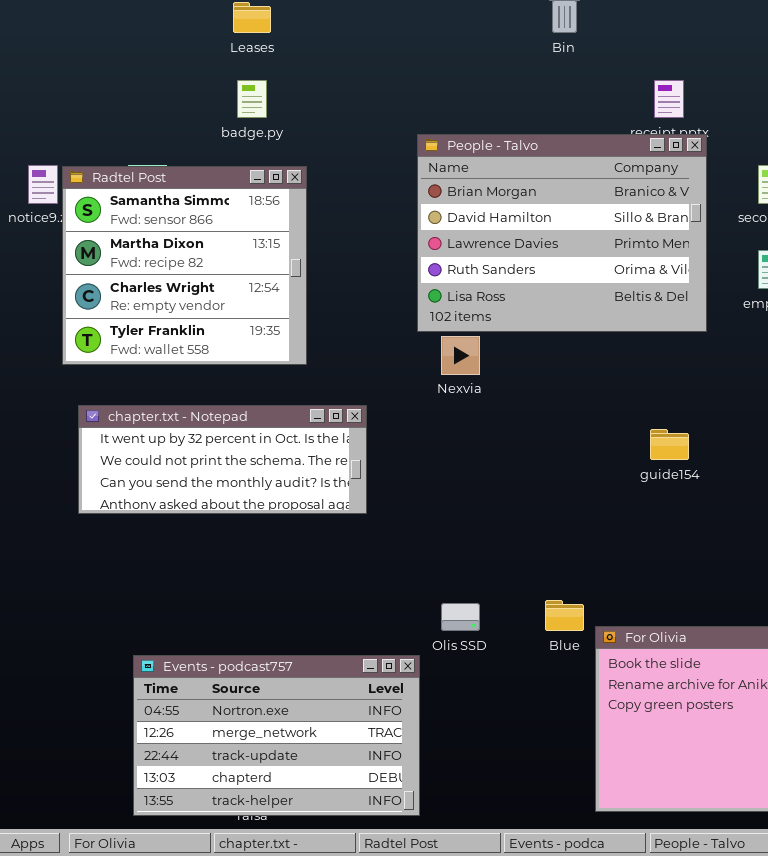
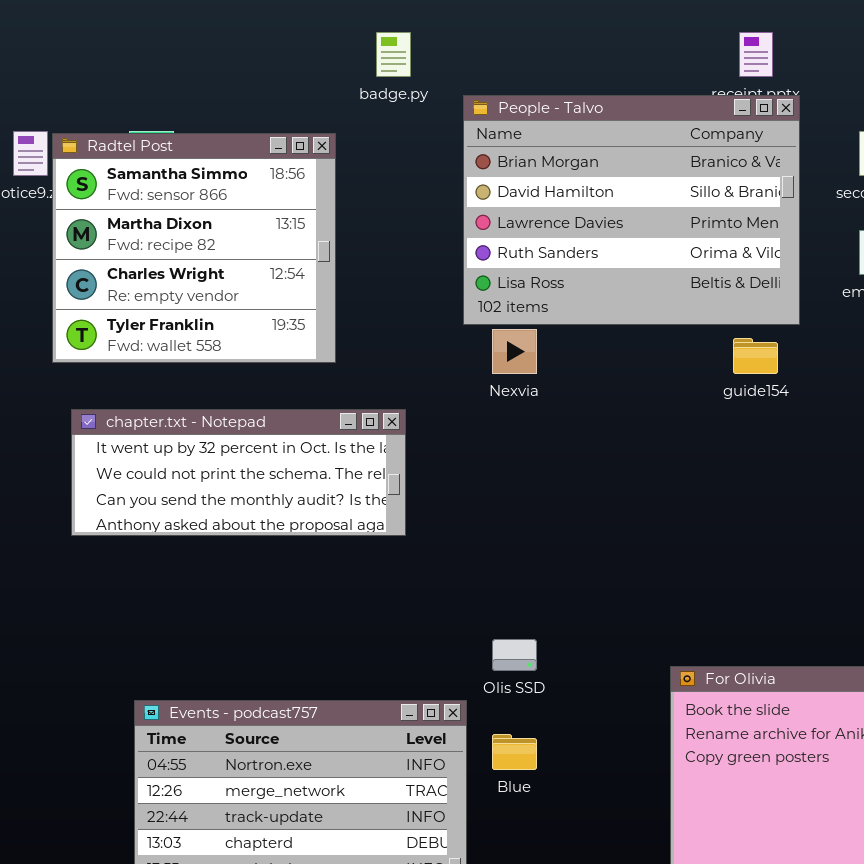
badge.py: [237,80,267,118] -> [376,32,411,77], moved
guide154: [650,429,689,460] -> [733,338,778,374], moved
Blue: [545,600,584,631] -> [492,734,537,770], moved

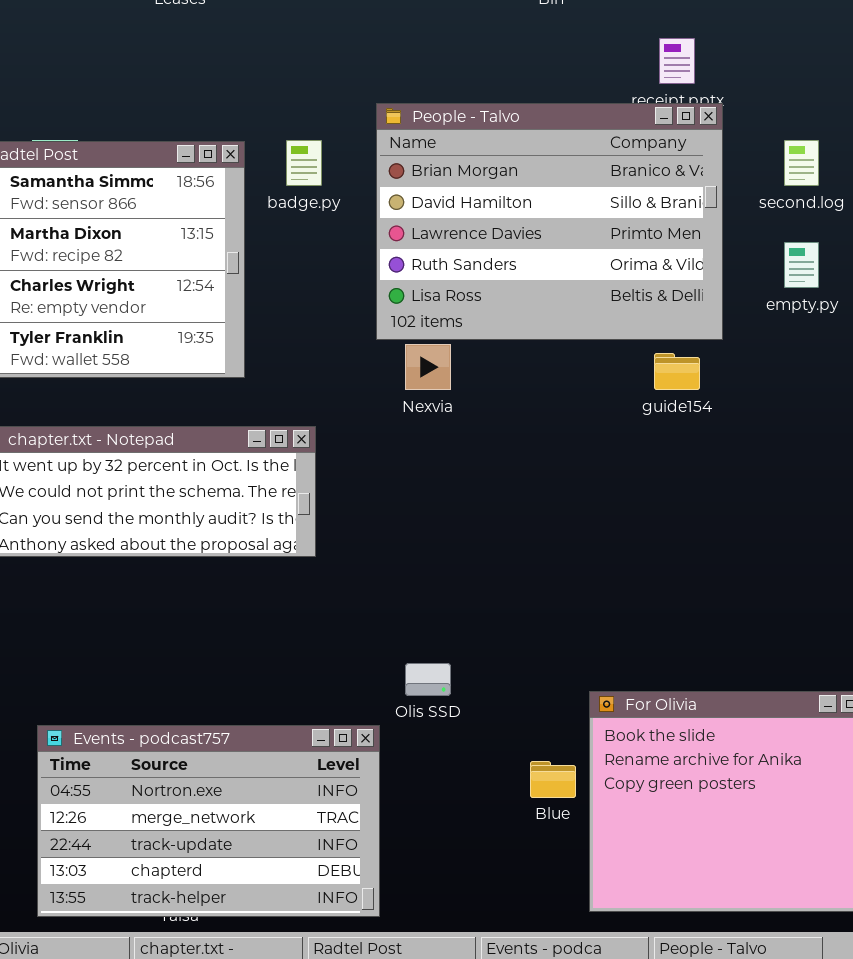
badge.py: [376,32,411,77] -> [286,140,322,186], moved
Blue: [492,734,537,770] -> [530,761,576,798], moved

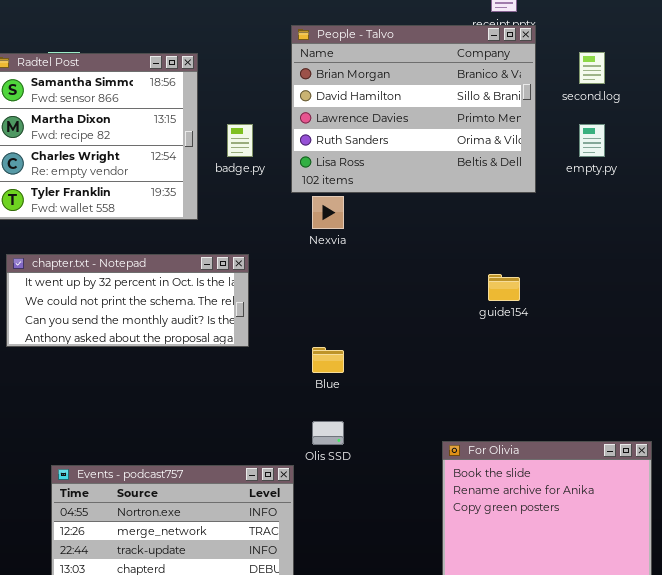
badge.py: [286,140,322,186] -> [227,124,253,157], moved
guide154: [654,353,700,390] -> [488,274,520,301], moved
Blue: [530,761,576,798] -> [312,347,344,373], moved

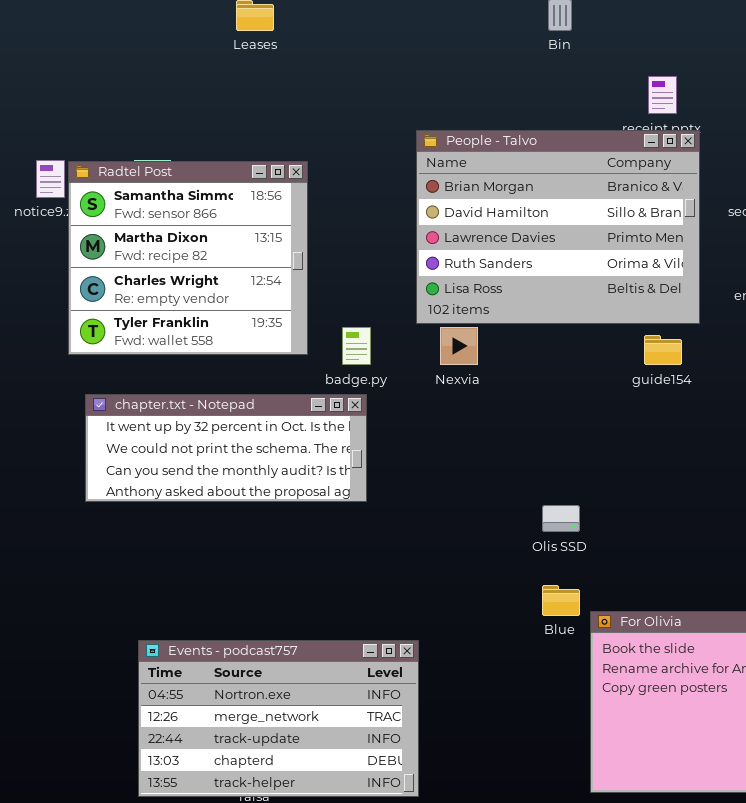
badge.py: [227,124,253,157] -> [342,327,371,365], moved
guide154: [488,274,520,301] -> [644,335,682,365], moved
Blue: [312,347,344,373] -> [542,585,580,616], moved
Olis SSD: [312,421,344,445] -> [542,505,580,532], moved

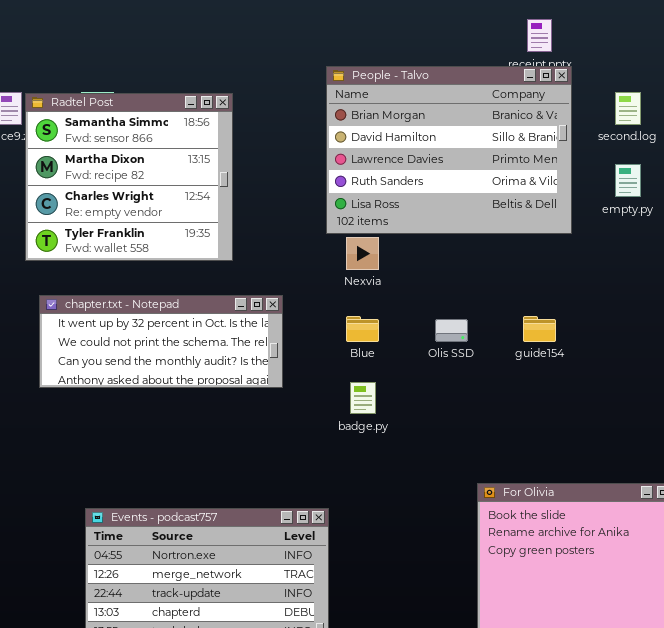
badge.py: [342,327,371,365] -> [350,382,376,414], moved
guide154: [644,335,682,365] -> [523,316,556,342], moved
Olis SSD: [542,505,580,532] -> [435,319,468,342], moved
Blue: [542,585,580,616] -> [346,316,379,342], moved

